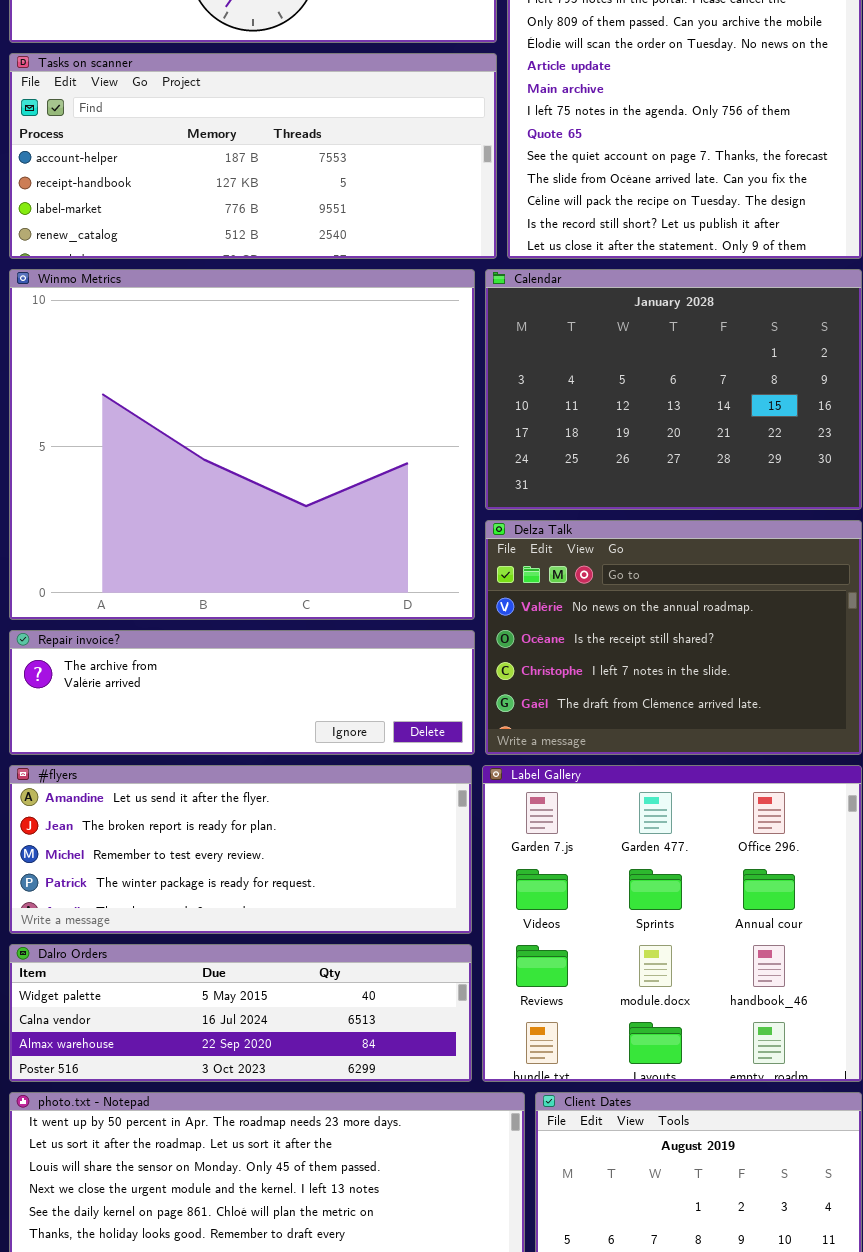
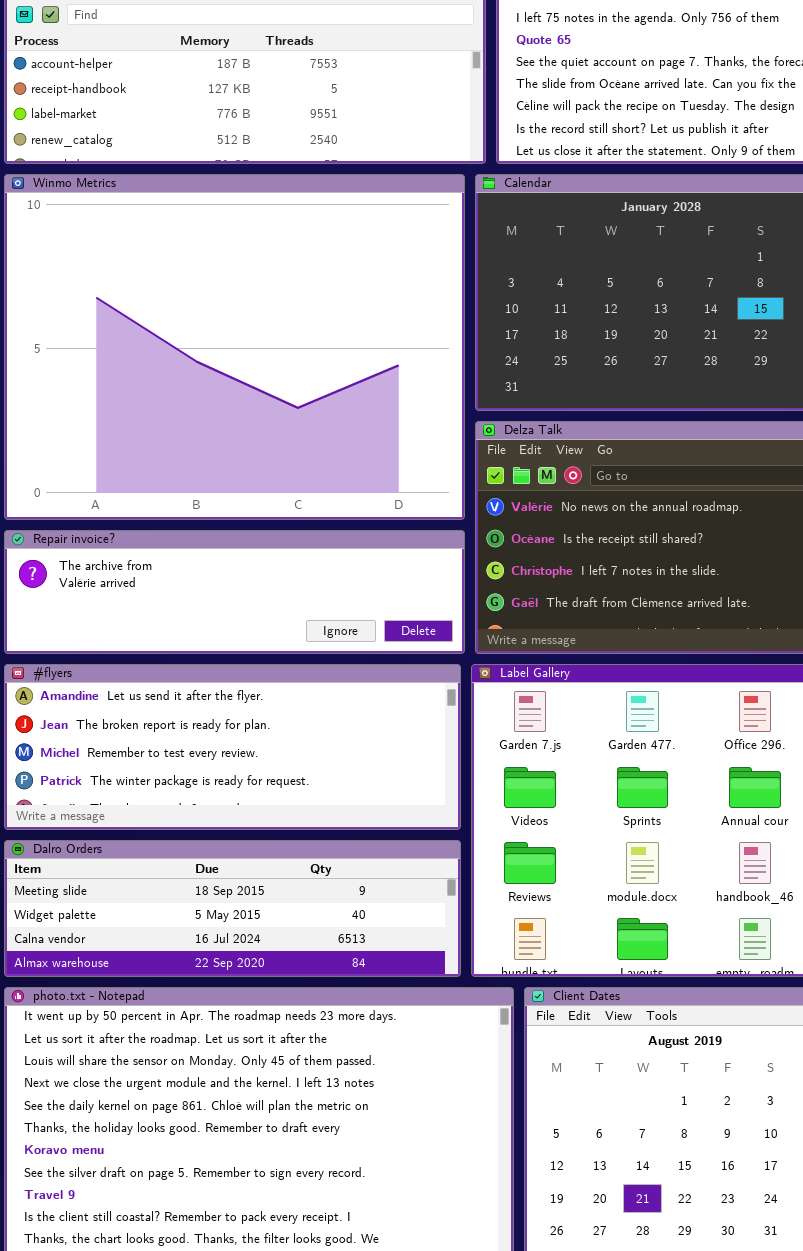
Dalro Orders: [9,944,472,1082] -> [4,840,461,977], scrolled up 1 row

